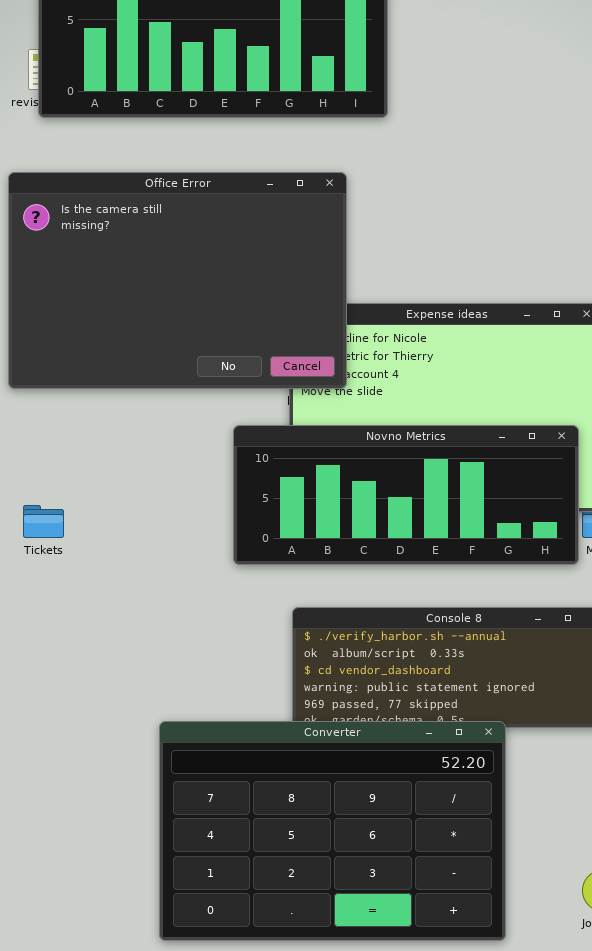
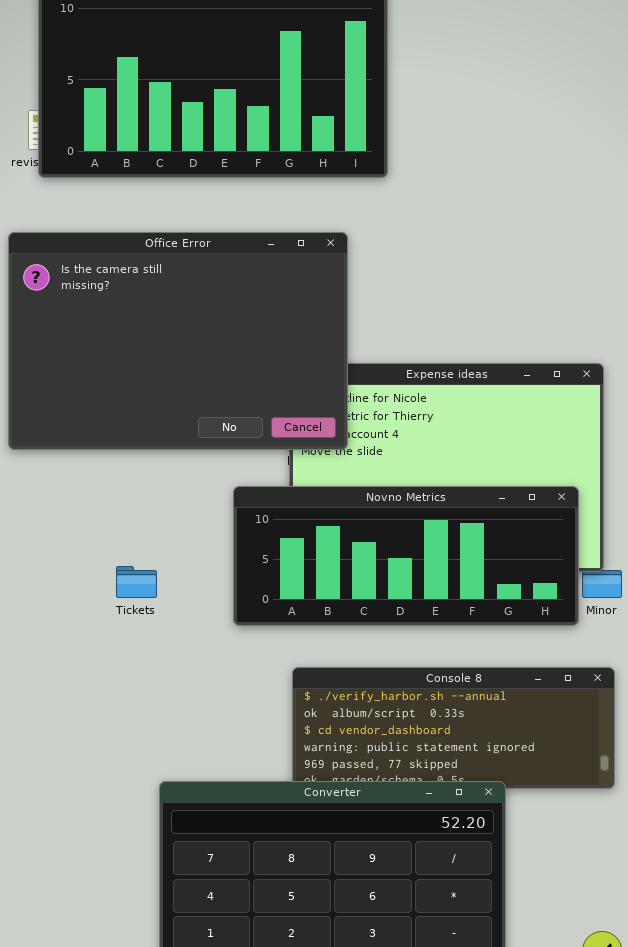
Tickets: [23,505,64,538] -> [116,566,157,598], moved

